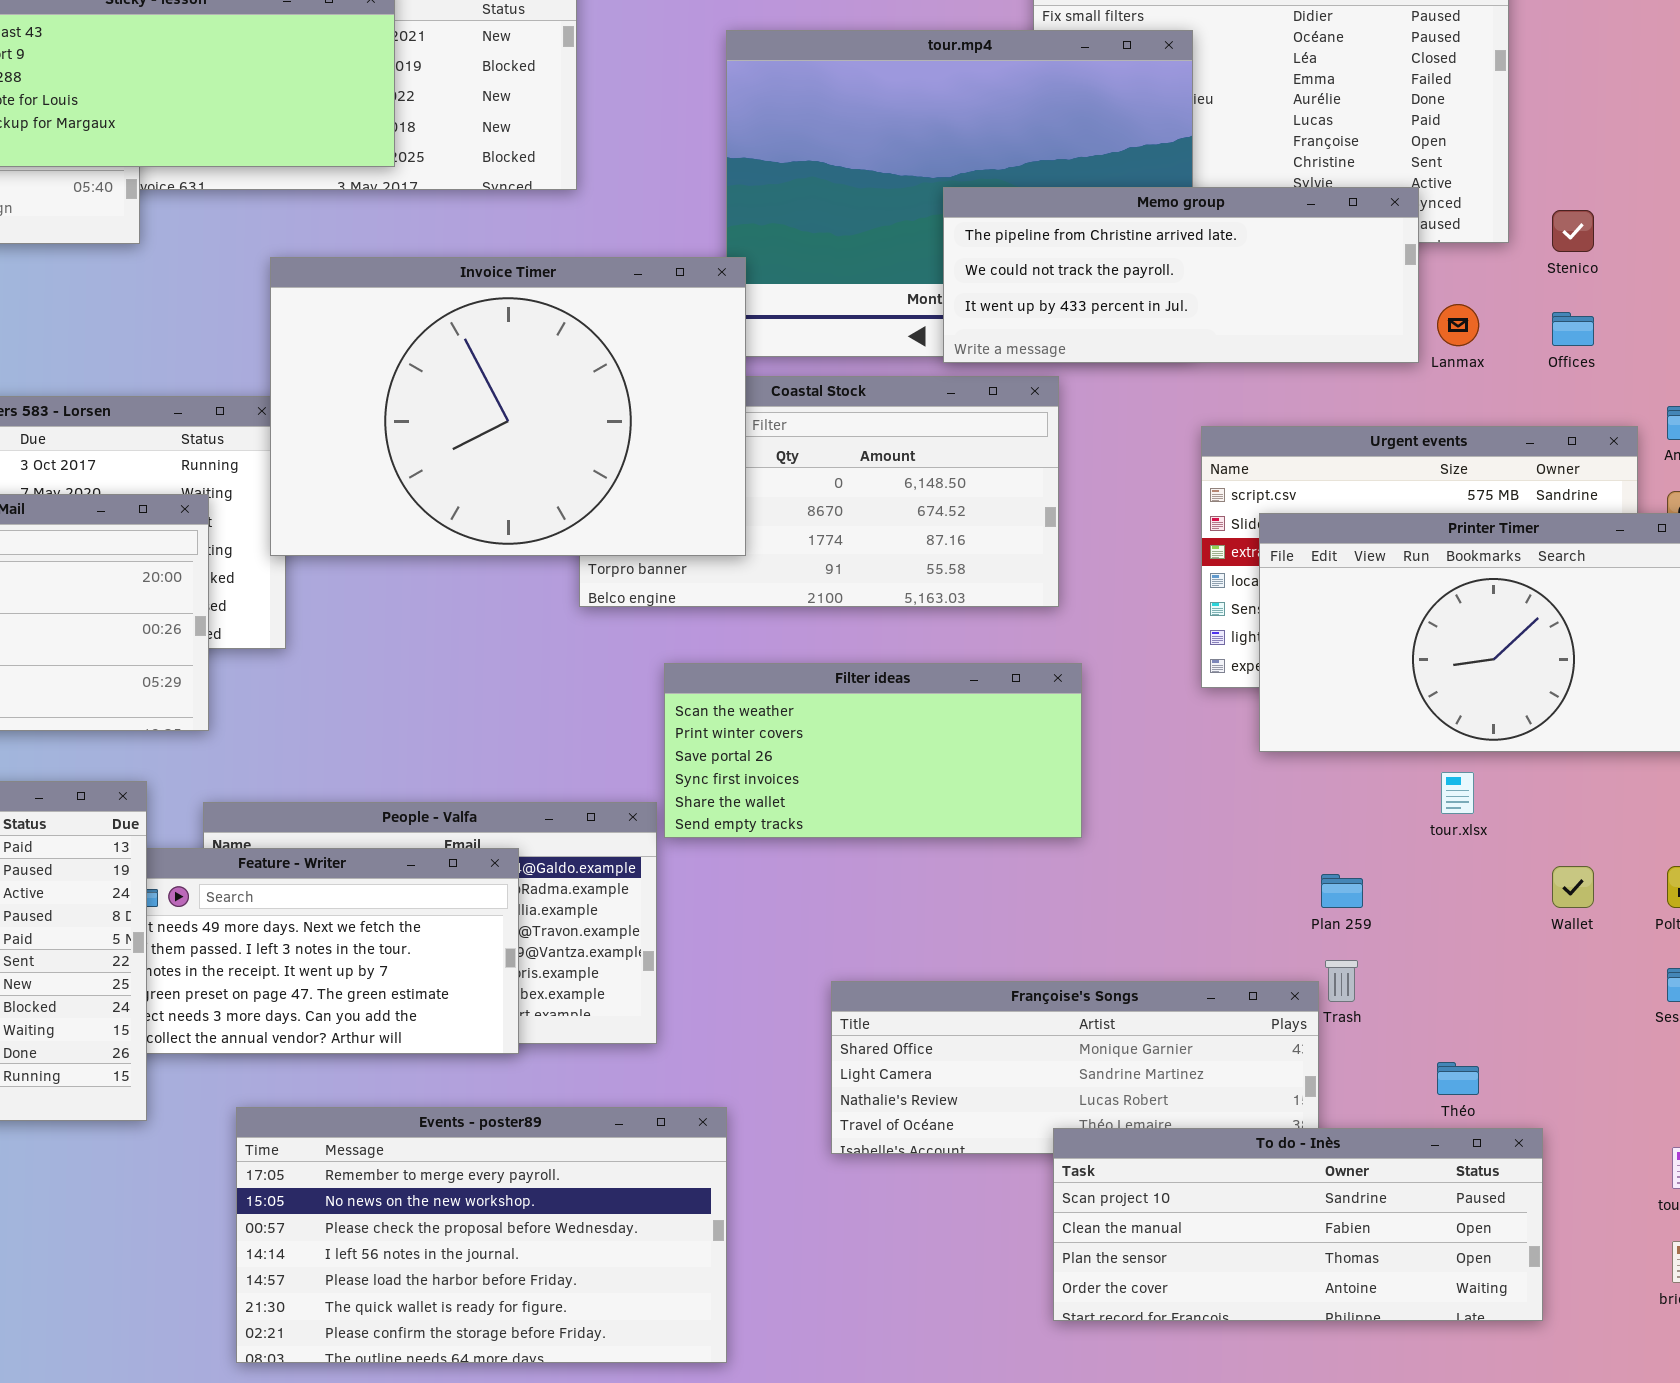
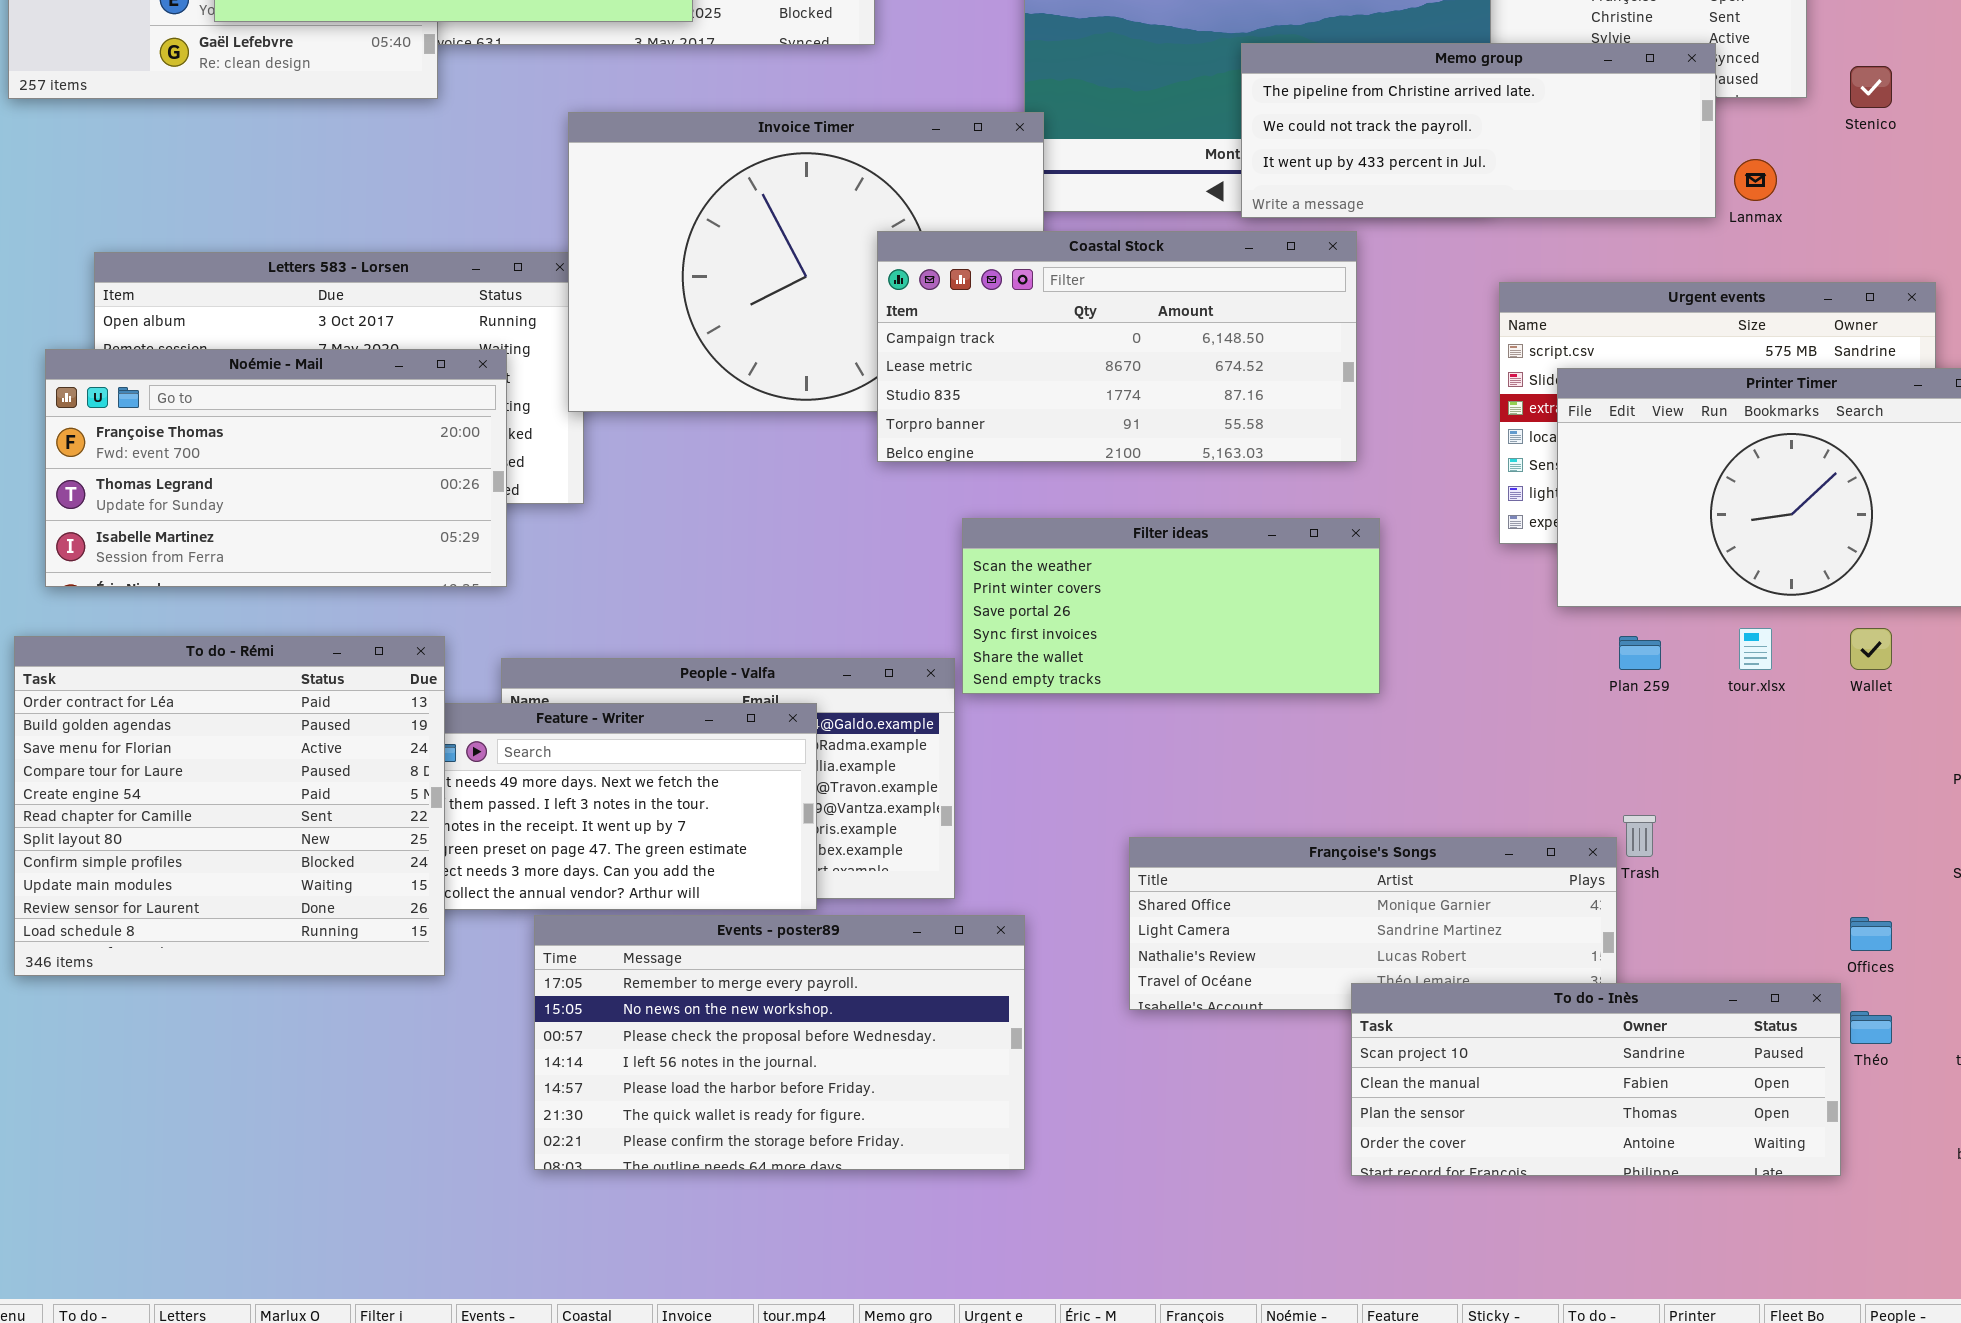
Offices: [1552,312,1594,346] -> [1850,917,1892,951], moved
Coastal Stock: [579,376,1059,607] -> [877,231,1357,462], raised
Wallet: [1552,866,1594,908] -> [1850,628,1892,670], moved
Plan 259: [1321,874,1363,908] -> [1619,636,1661,670], moved
Théo: [1437,1062,1479,1095] -> [1850,1011,1892,1044], moved
Events - poster89: [236,1107,727,1363] -> [534,915,1025,1170], moved

